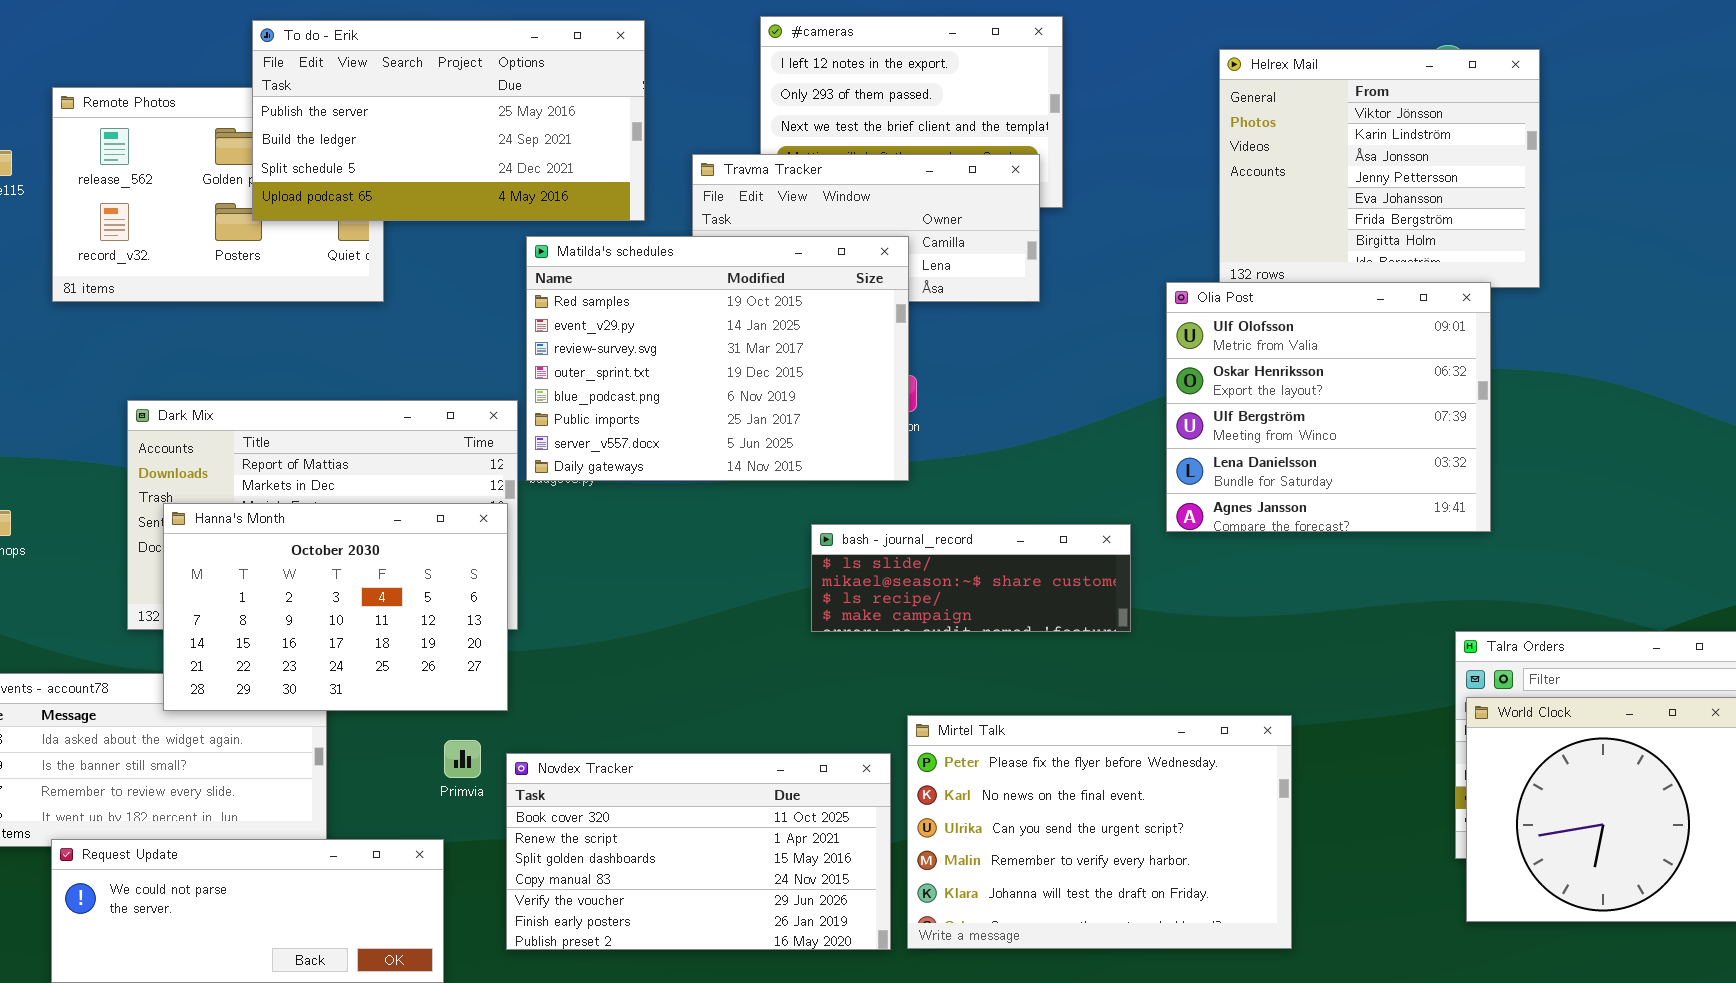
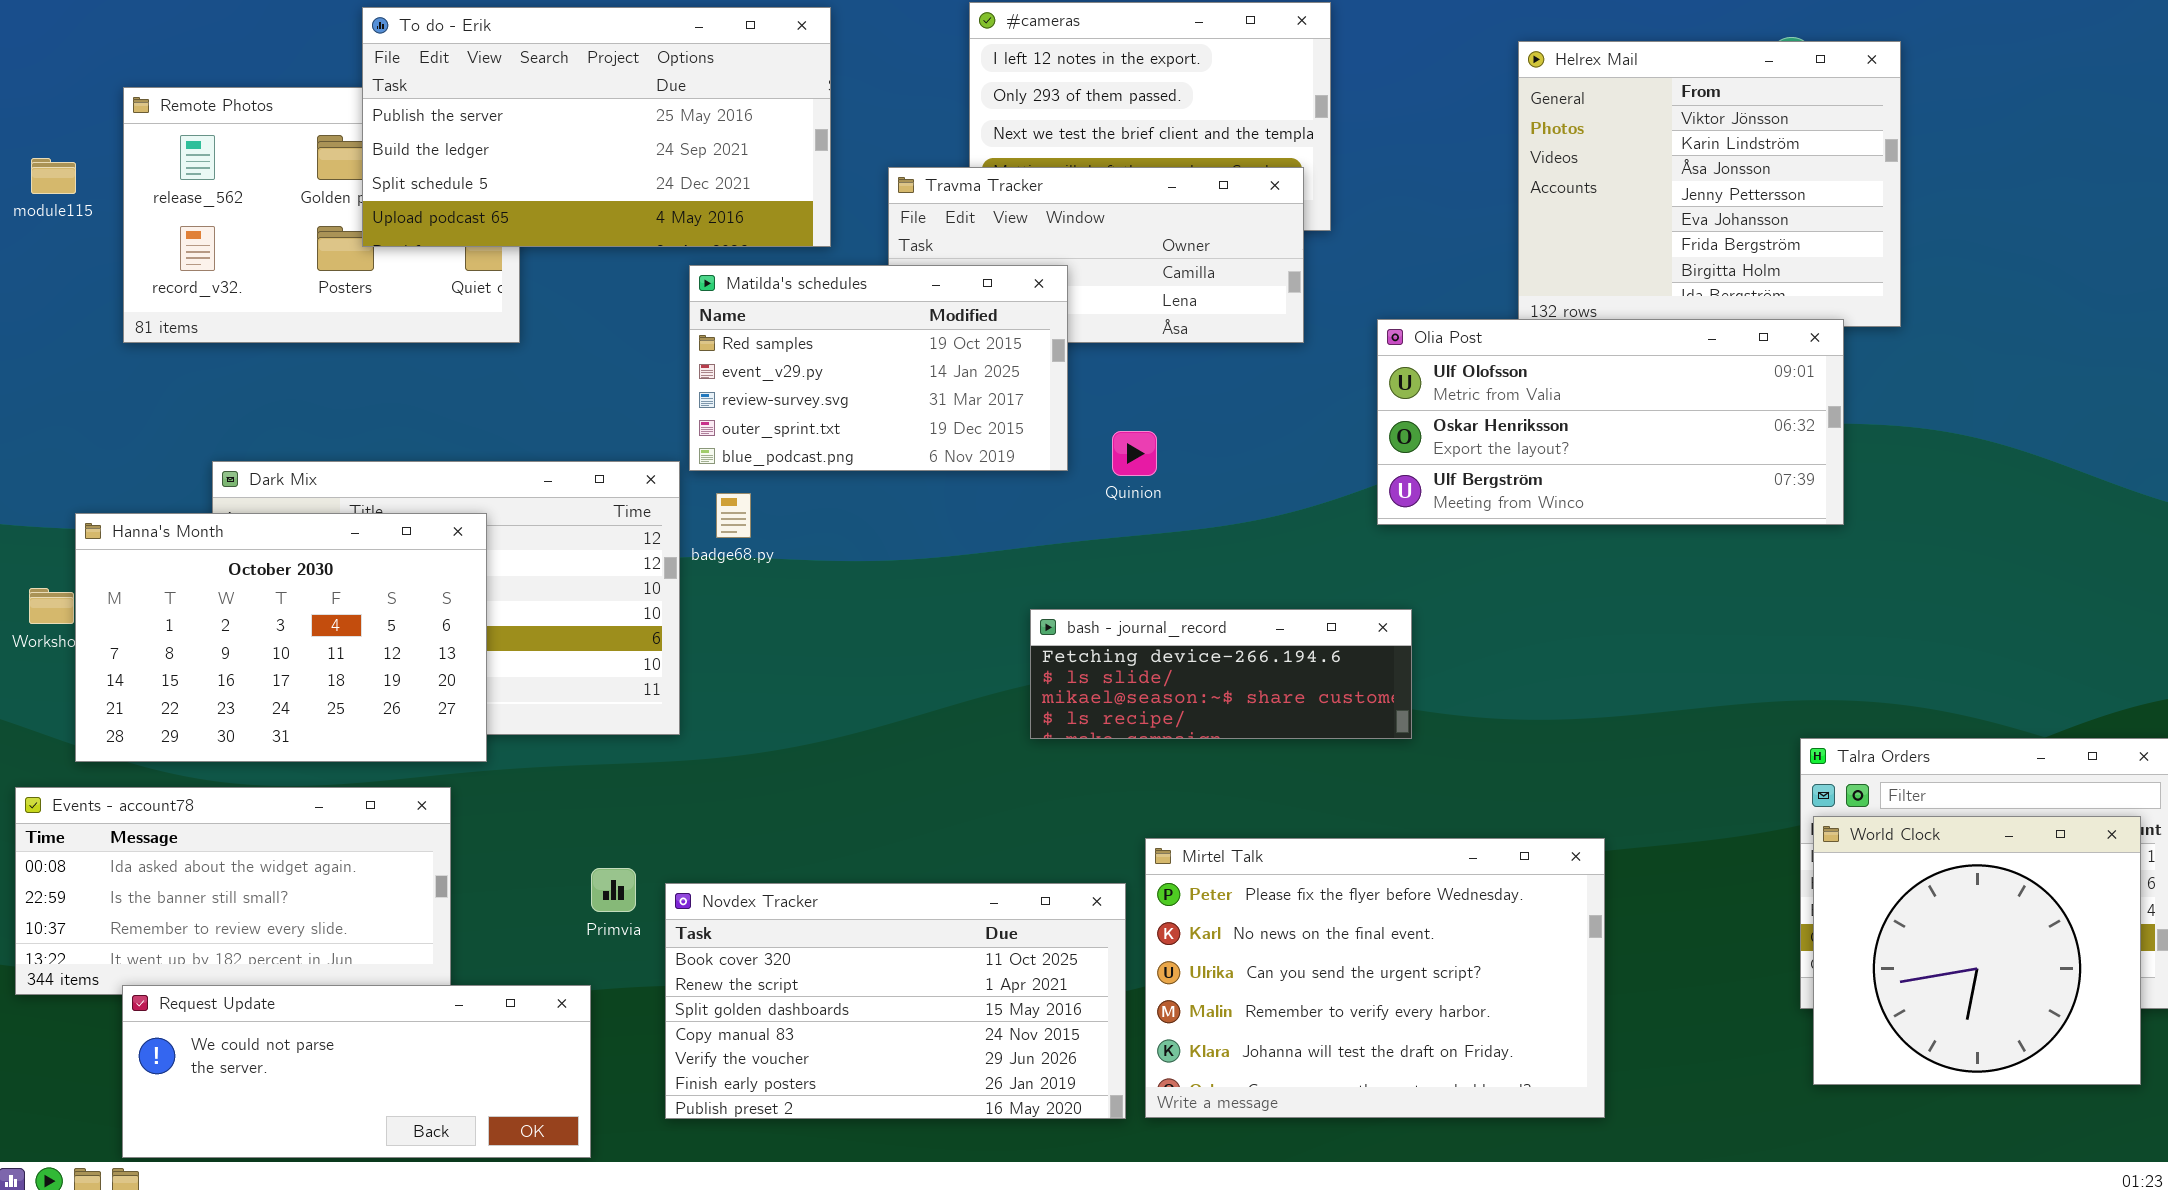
Matilda's schedules: [526,236,909,481] -> [689,265,1068,471], resized
Olia Post: [1166,282,1491,532] -> [1377,319,1844,525], resized
Hanna's Month: [163,503,508,711] -> [75,513,487,762], moved
bash - journal_record: [811,524,1131,632] -> [1030,609,1412,739], scrolled up 1 row

